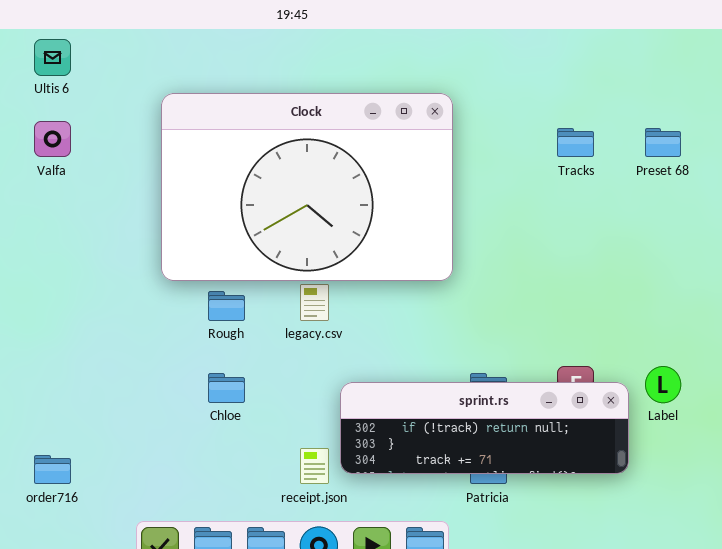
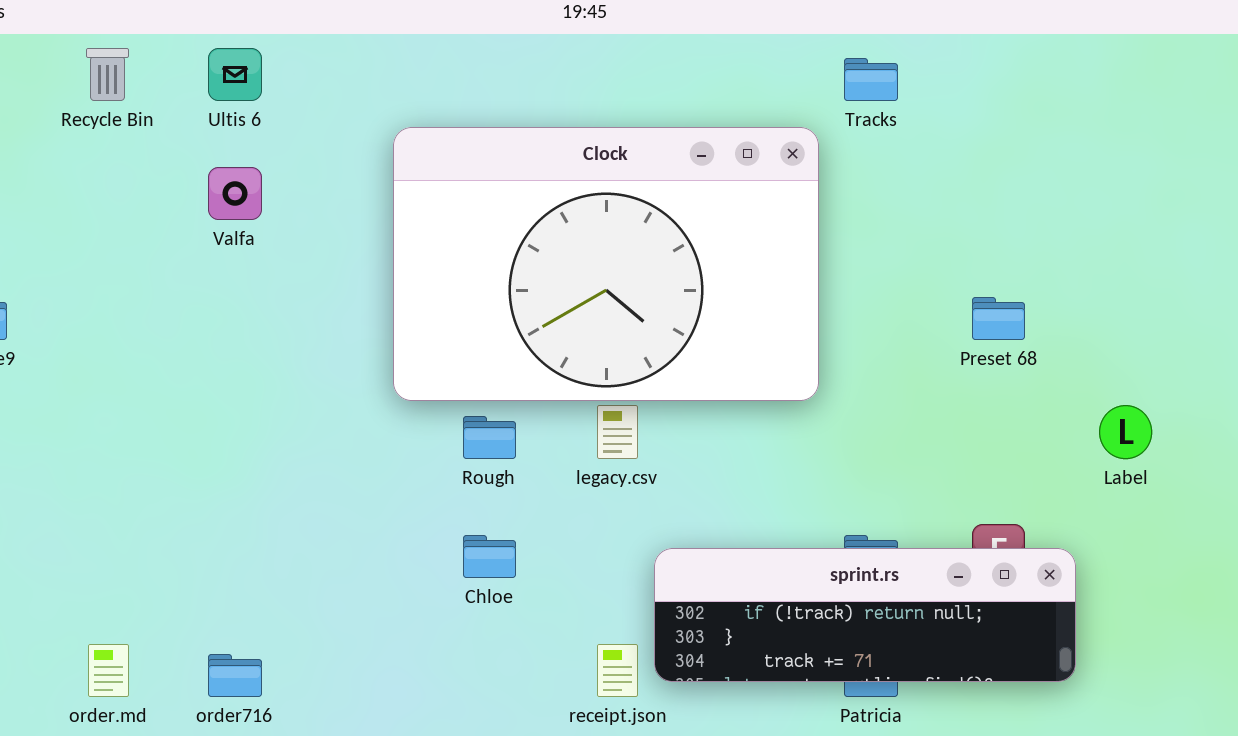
Tracks: [557,128,594,157] -> [844,58,898,101], moved
Preset 68: [645,128,681,157] -> [972,297,1025,340], moved
Label: [645,366,681,403] -> [1099,405,1152,459], moved

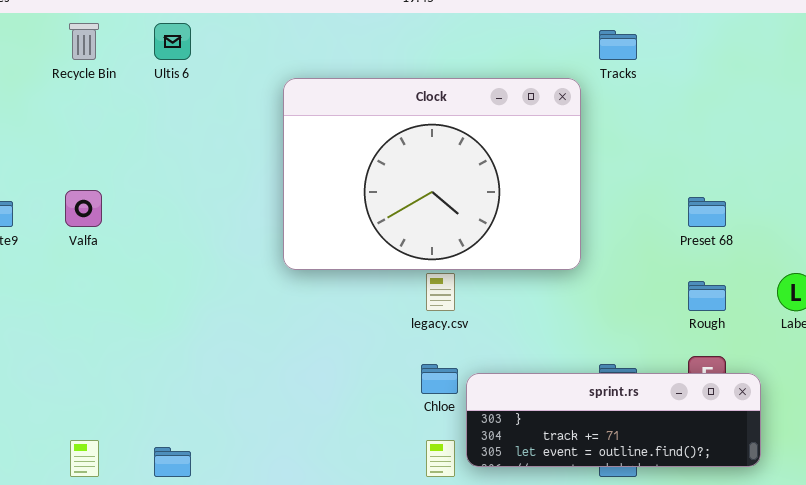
Valfa: [208,167,262,220] -> [65,190,102,227], moved
Rough: [463,416,516,459] -> [688,281,726,311], moved
Chloe: [463,535,516,578] -> [421,364,458,394], moved
sprint.rs: [654,548,1076,682] -> [466,373,761,467], scrolled down 1 row

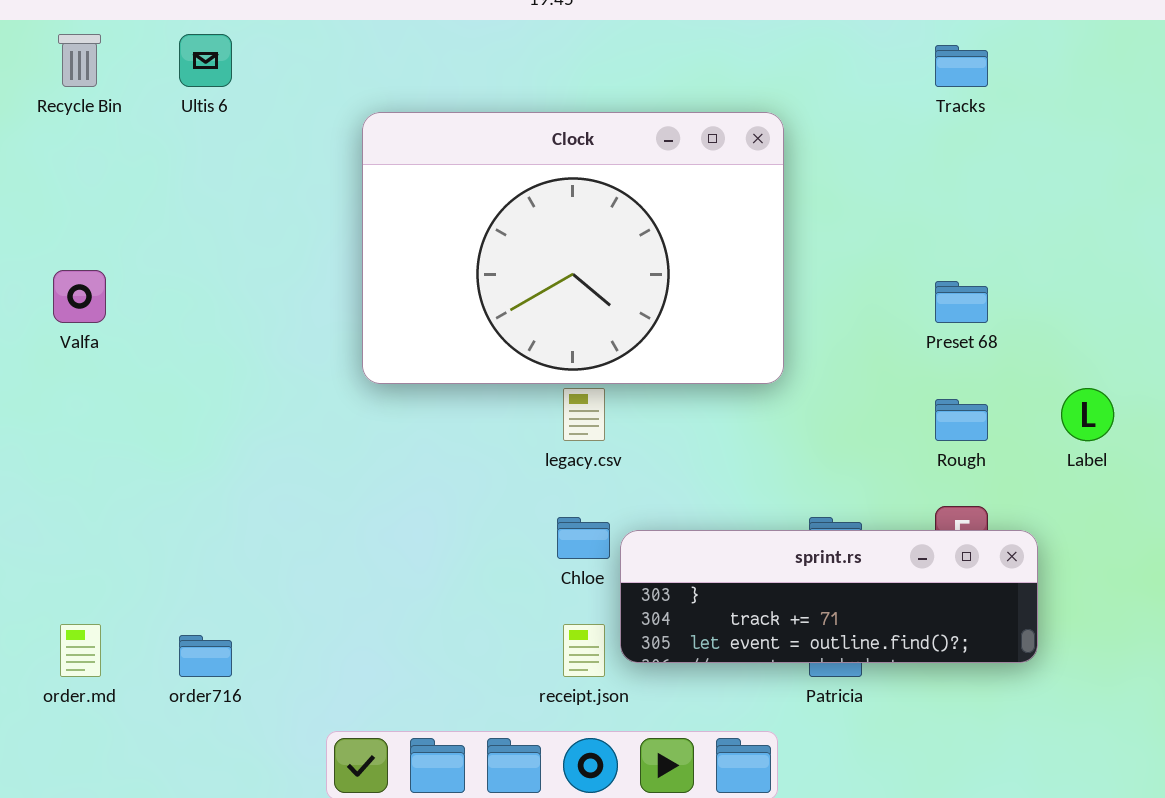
Tracks: [599,30,637,60] -> [935,45,988,87], moved

